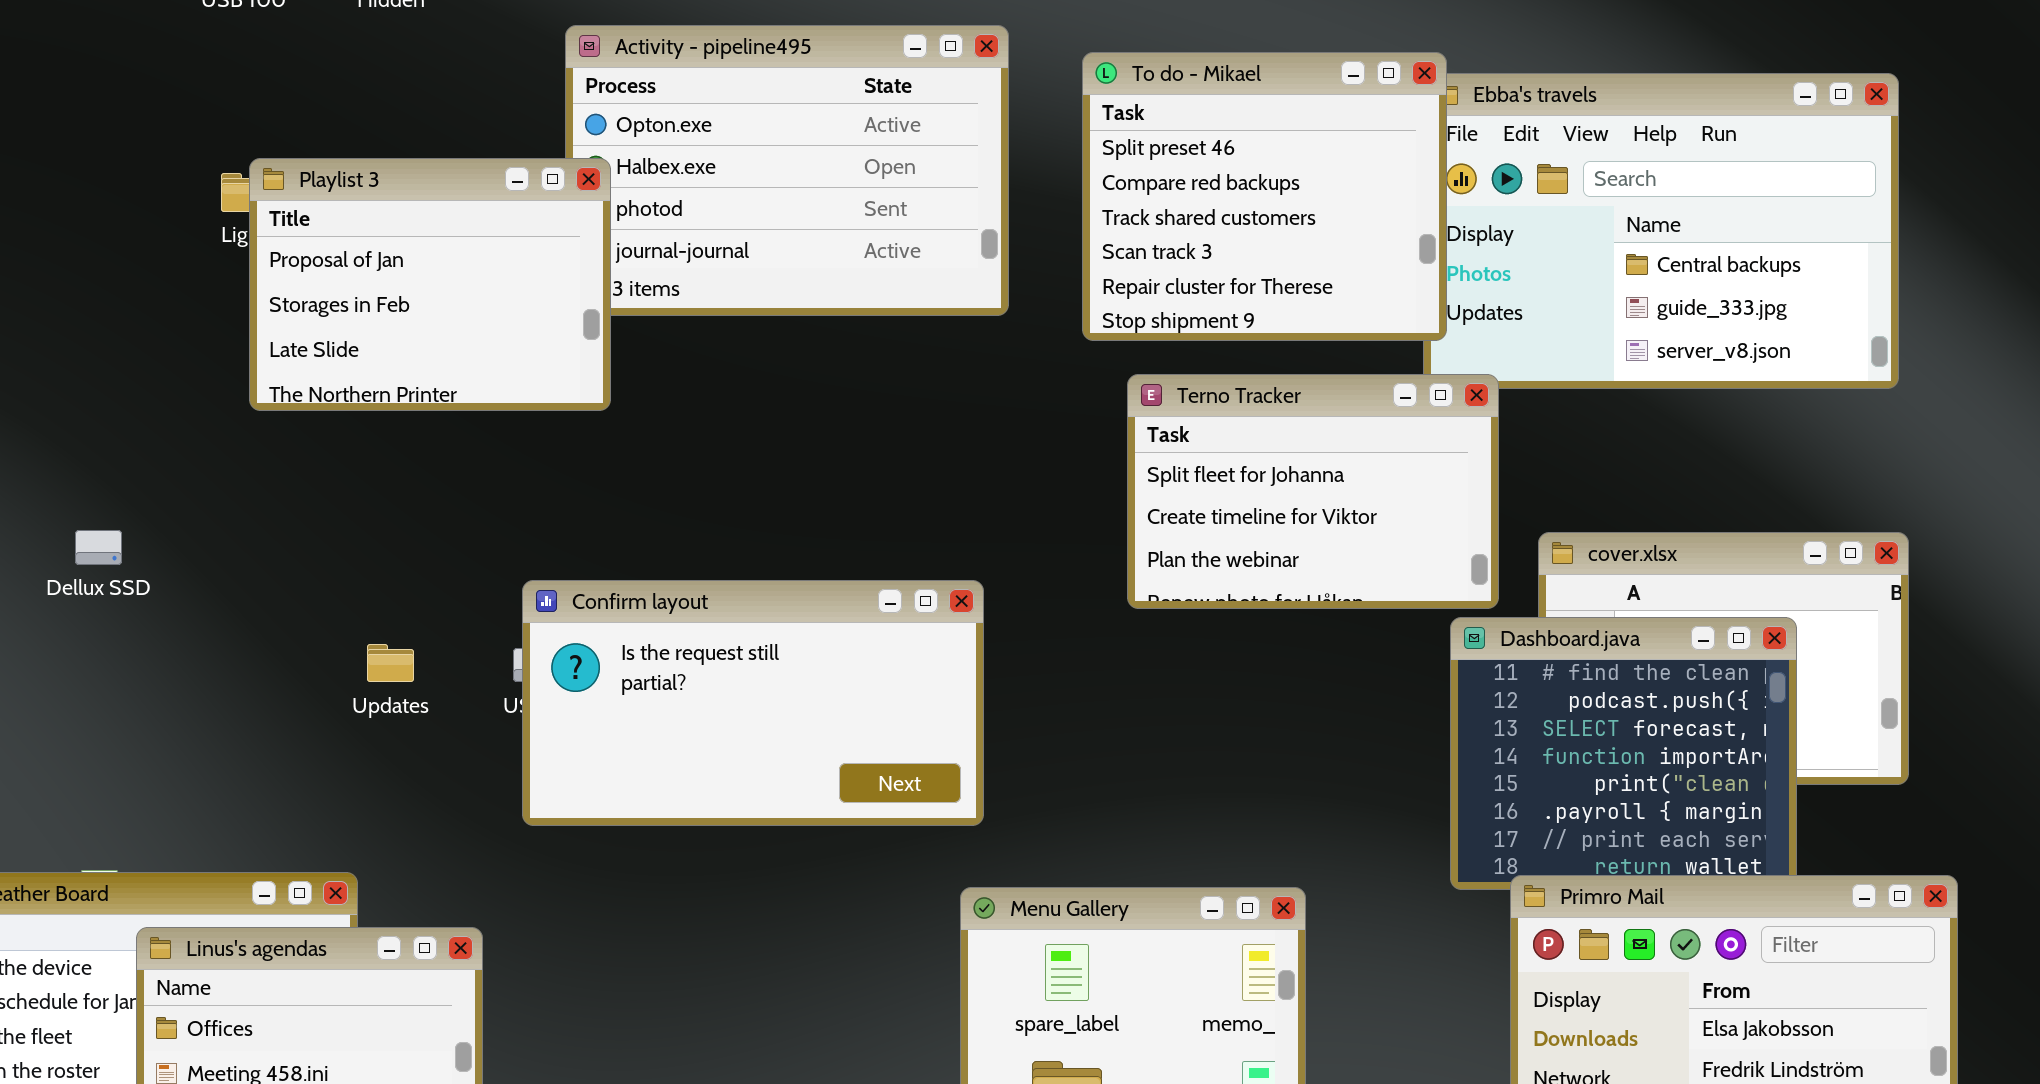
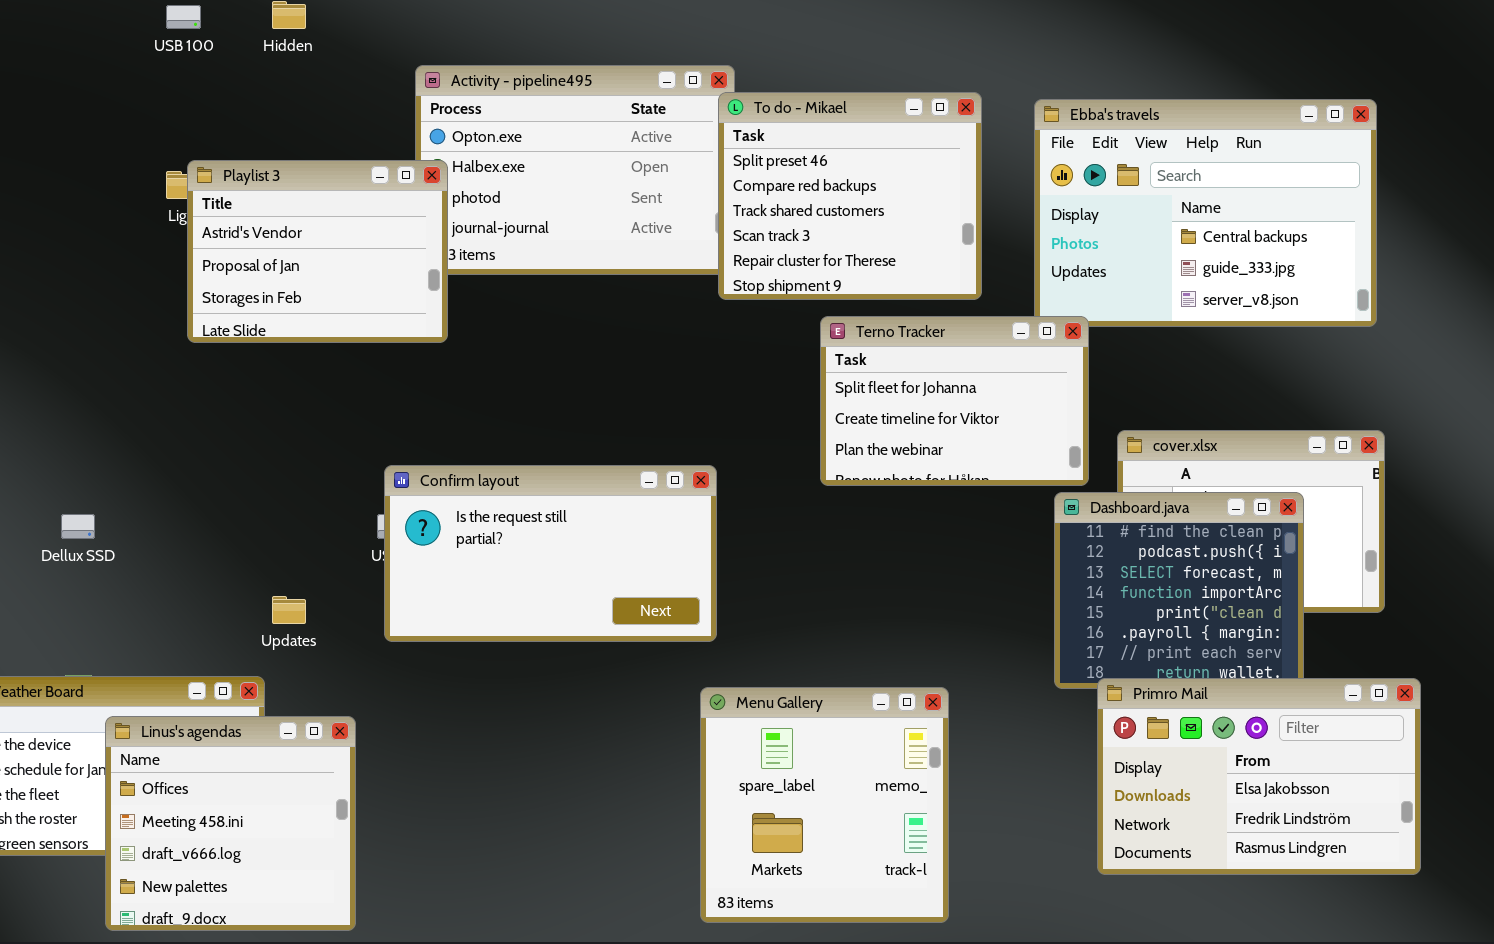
To do - Mikael: [1082,52,1447,341] -> [718,92,982,300], moved
Playlist 3: [249,158,611,411] -> [187,160,448,343], scrolled up 1 row
Dellux SSD: [75,530,122,565] -> [61,514,95,539], moved
Updates: [367,644,414,682] -> [272,596,306,624], moved

